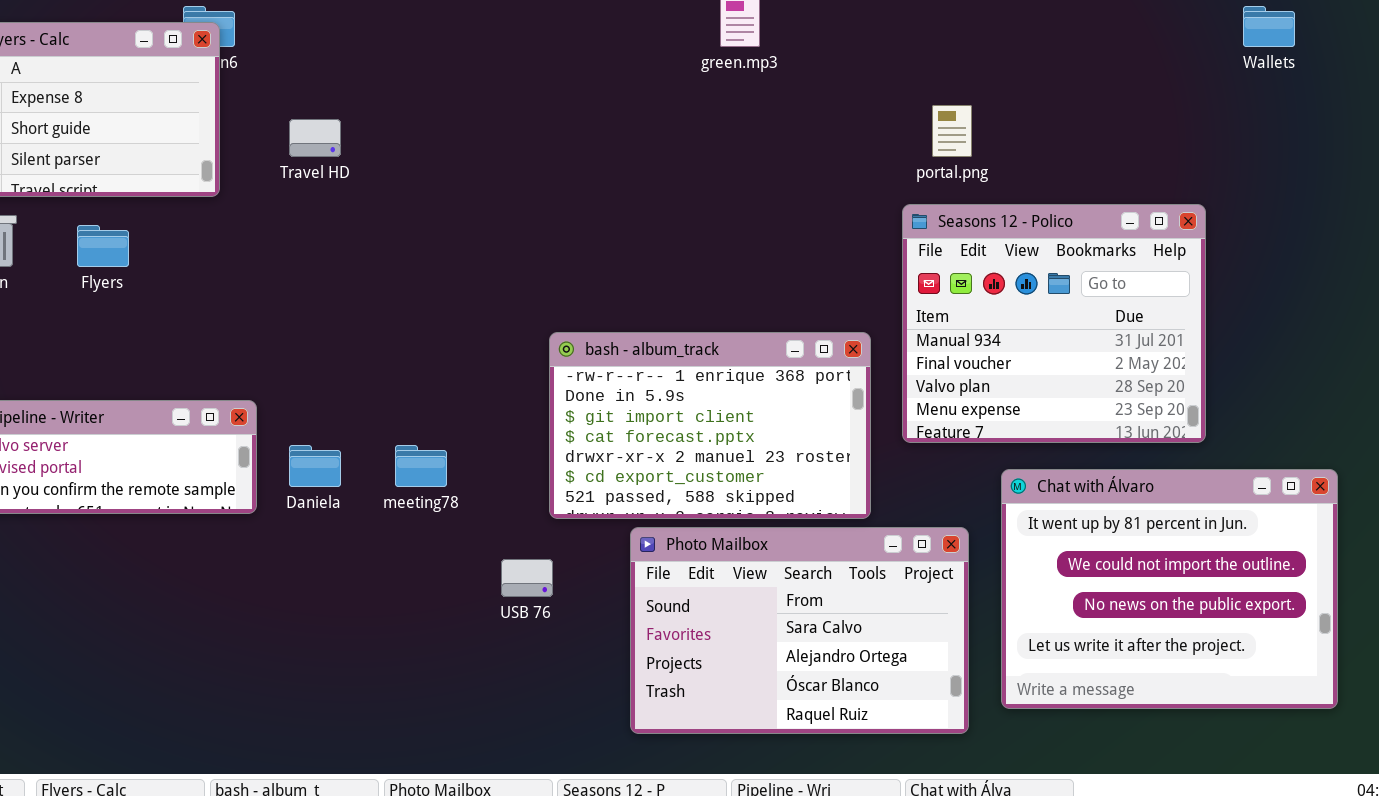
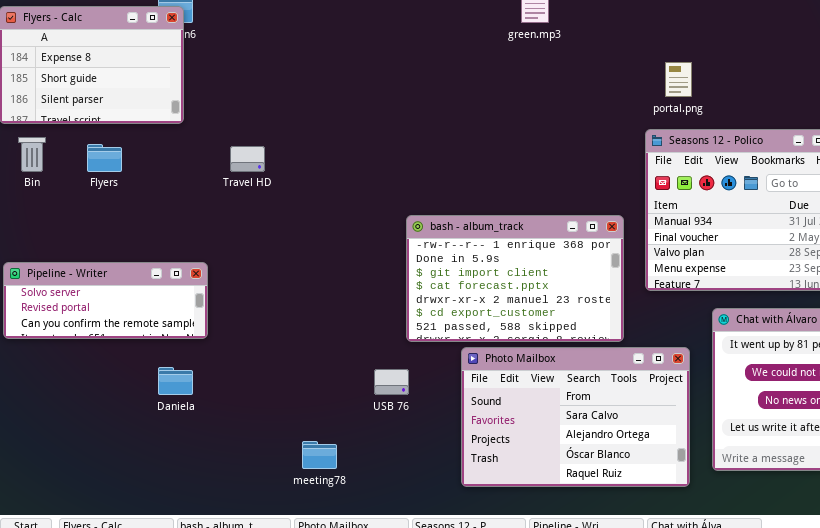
Travel HD: [289,119,341,157] -> [230,146,265,172], moved
Daniela: [289,445,341,487] -> [158,367,193,395], moved
meeting78: [395,445,447,487] -> [302,441,337,469], moved

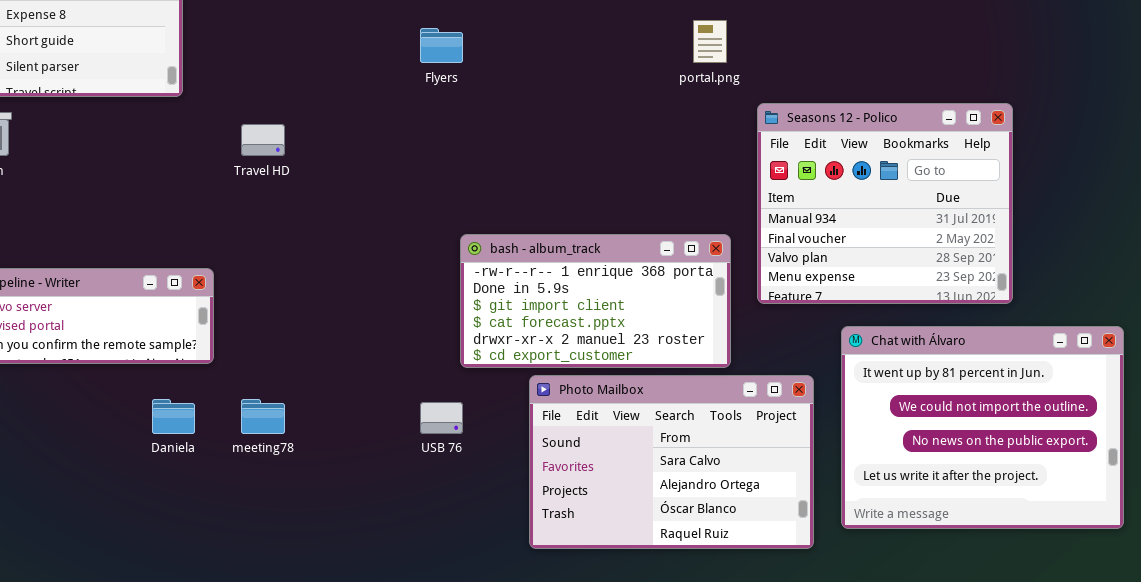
portal.png: [665,62,692,97] -> [693,20,727,63], moved
Flyers: [87,144,122,172] -> [420,28,463,63], moved
bash - album_track: [406,215,624,342] -> [460,234,731,368], resized
meeting78: [302,441,337,469] -> [241,399,285,434], moved

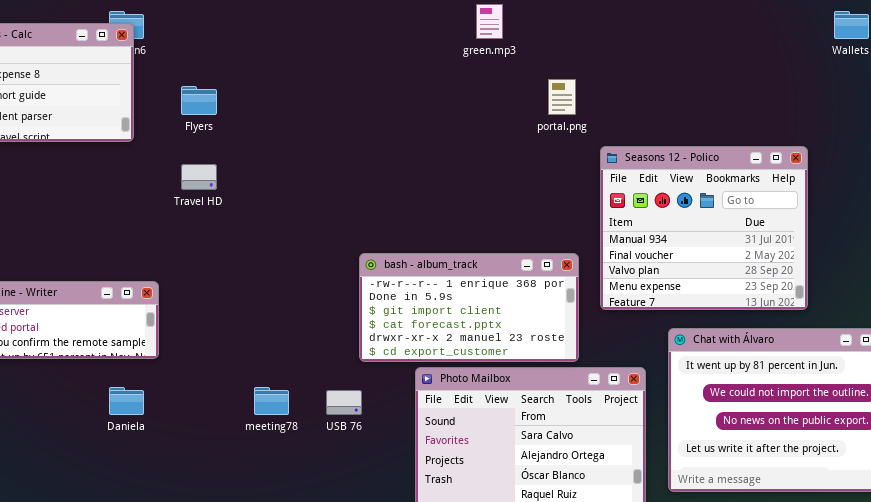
Flyers: [420,28,463,63] -> [181,86,217,115], moved
meeting78: [241,399,285,434] -> [254,387,289,415], moved

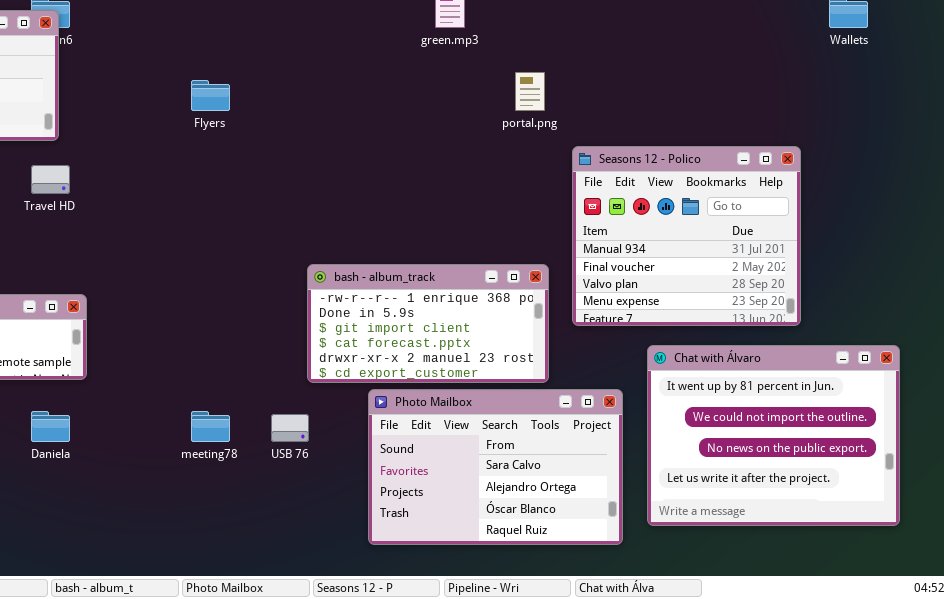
Flyers: [181,86,217,115] -> [191,80,230,111], moved
Travel HD: [181,164,217,190] -> [31,165,70,194], moved

